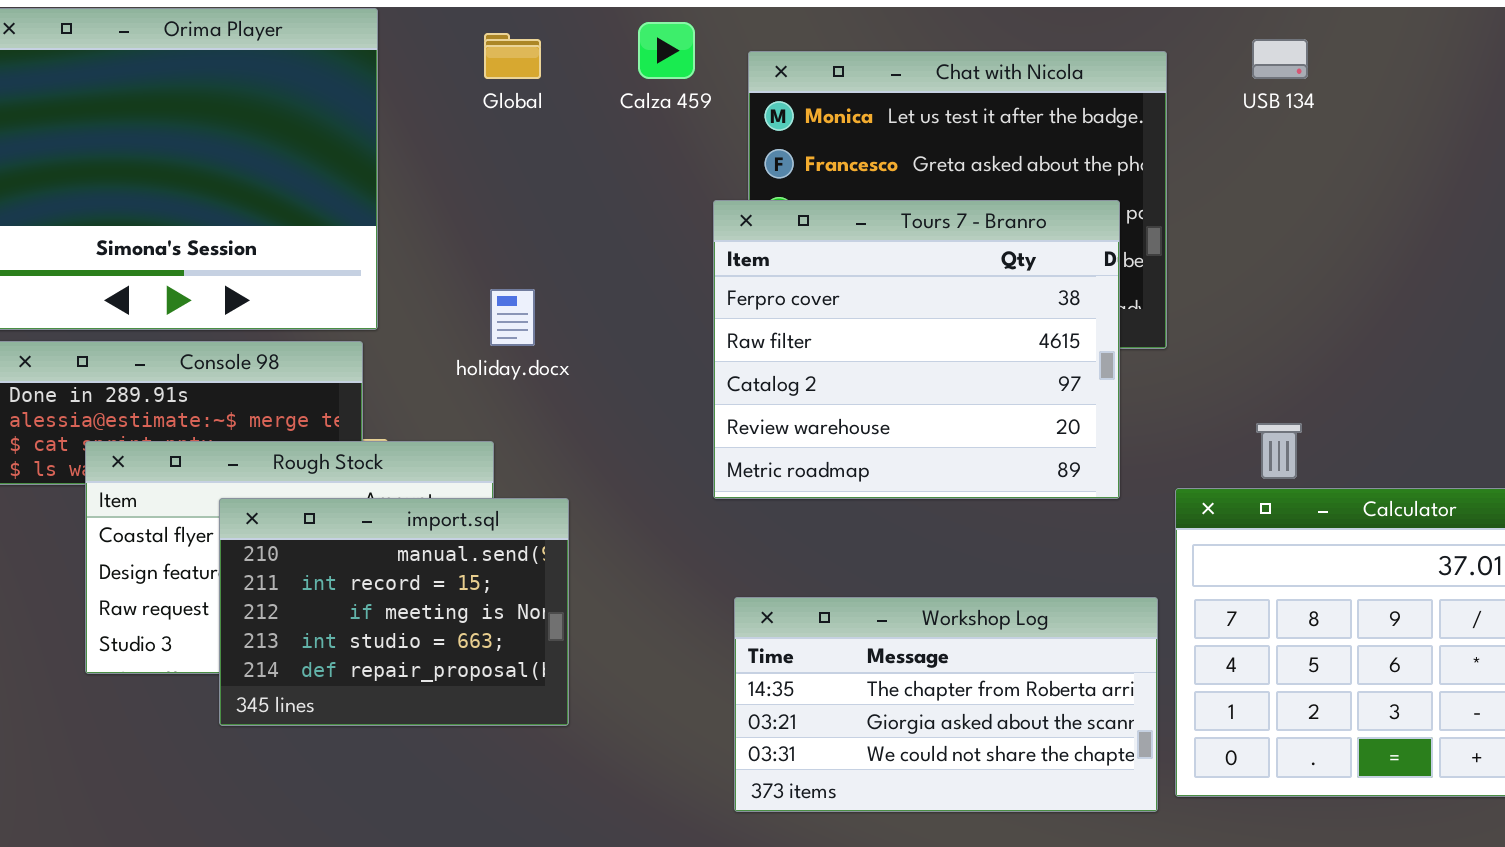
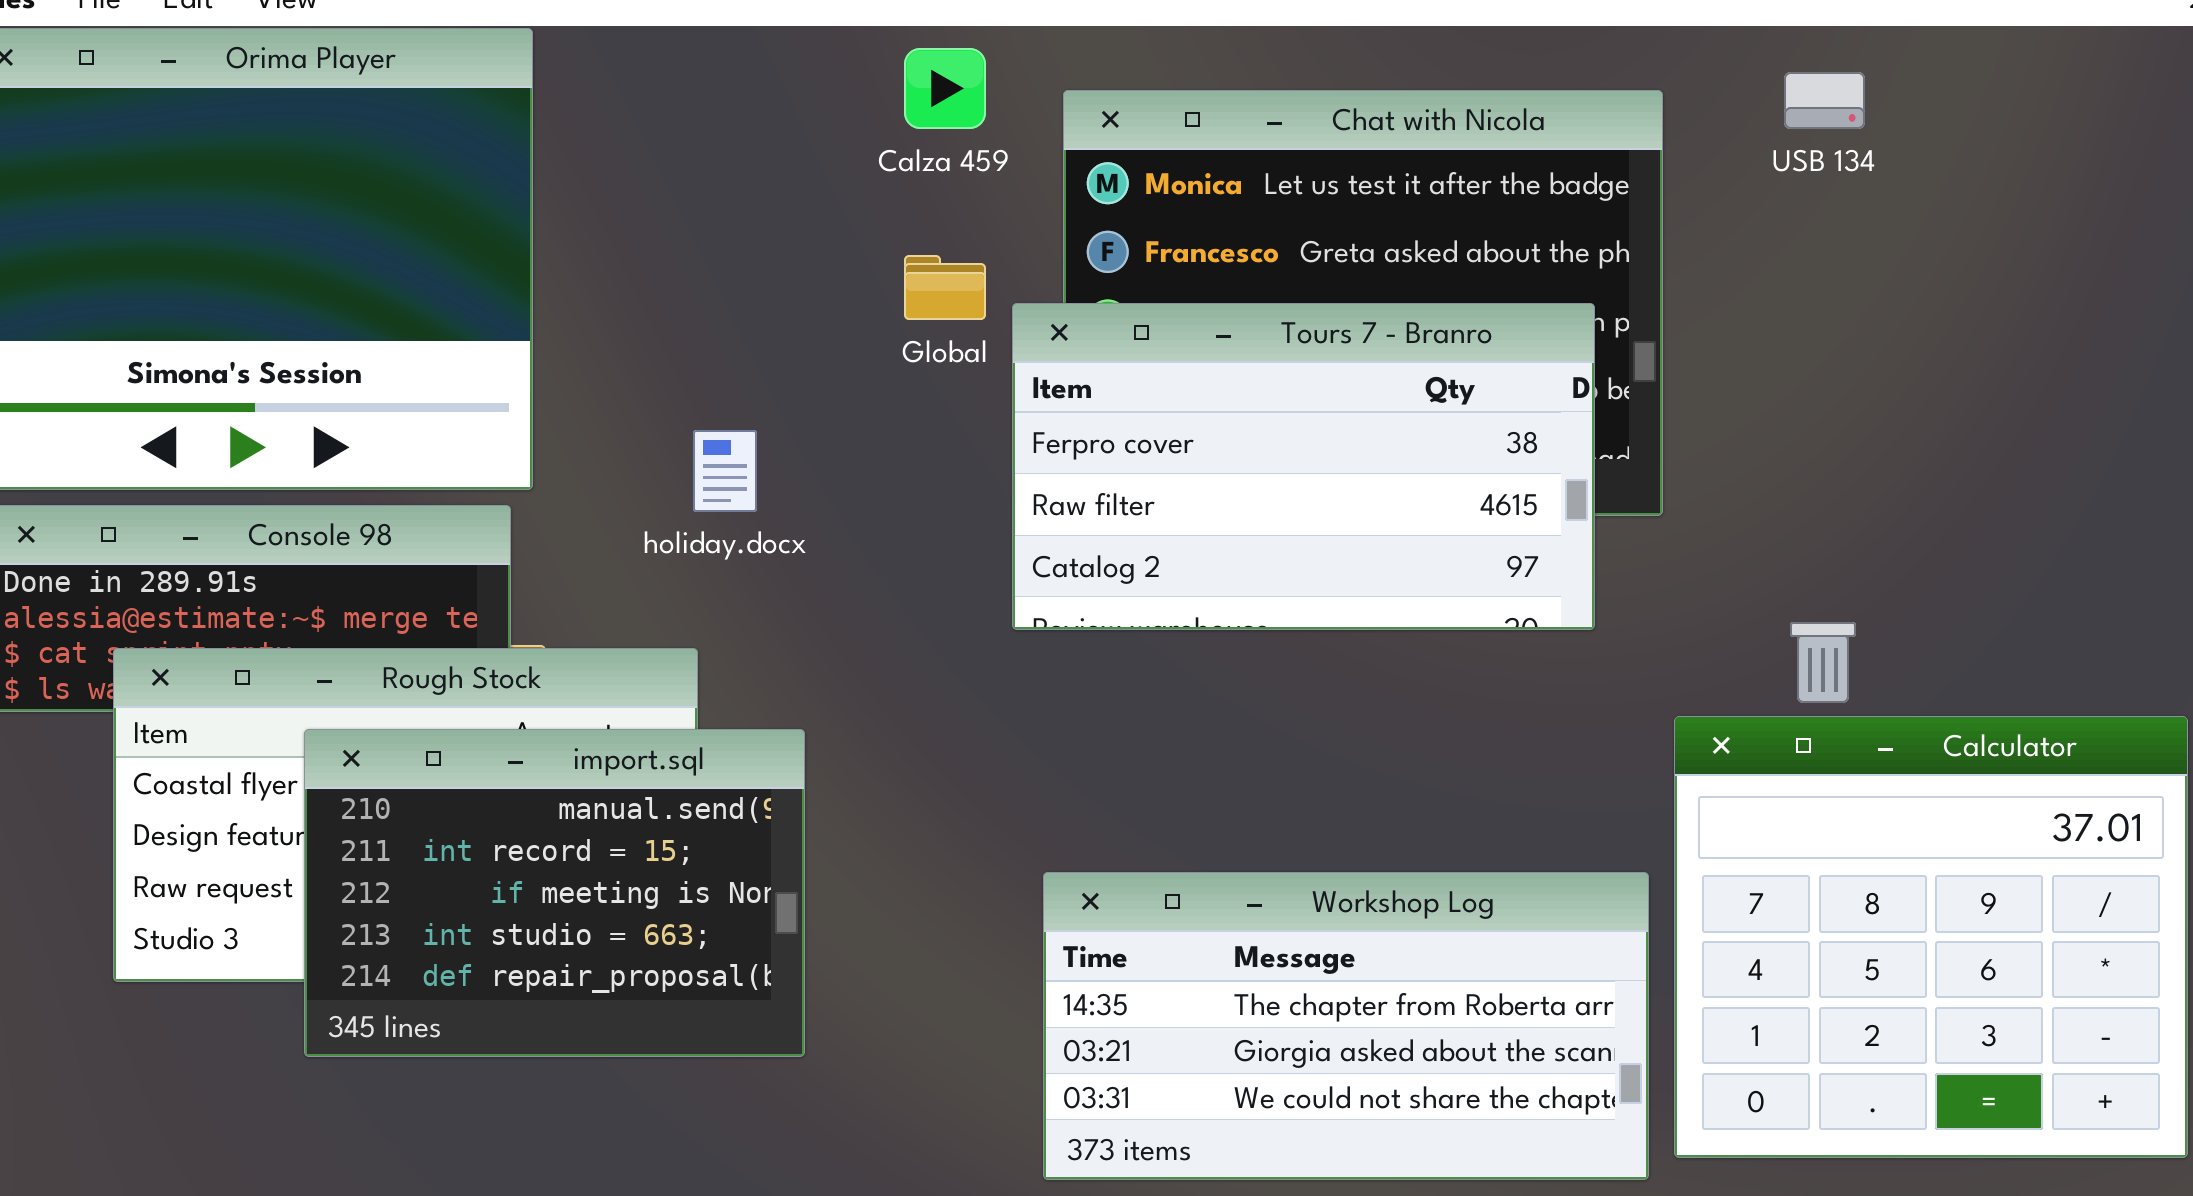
Global: [484,33,541,79] -> [904,255,986,320], moved
Tours 7 - Branro: [713,200,1120,499] -> [1012,303,1595,630], resized

